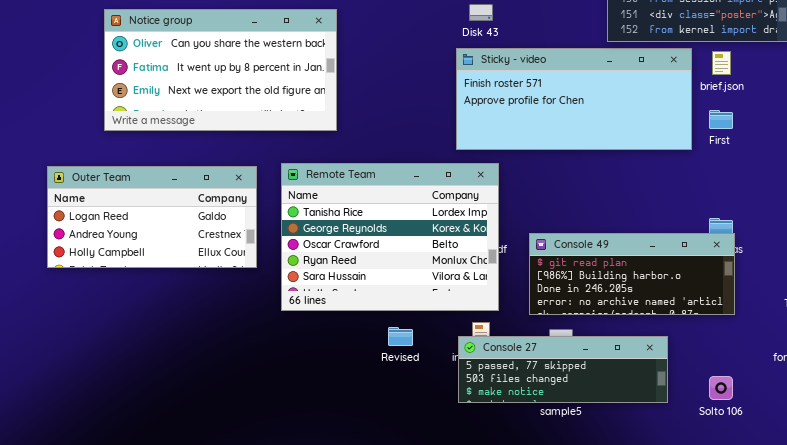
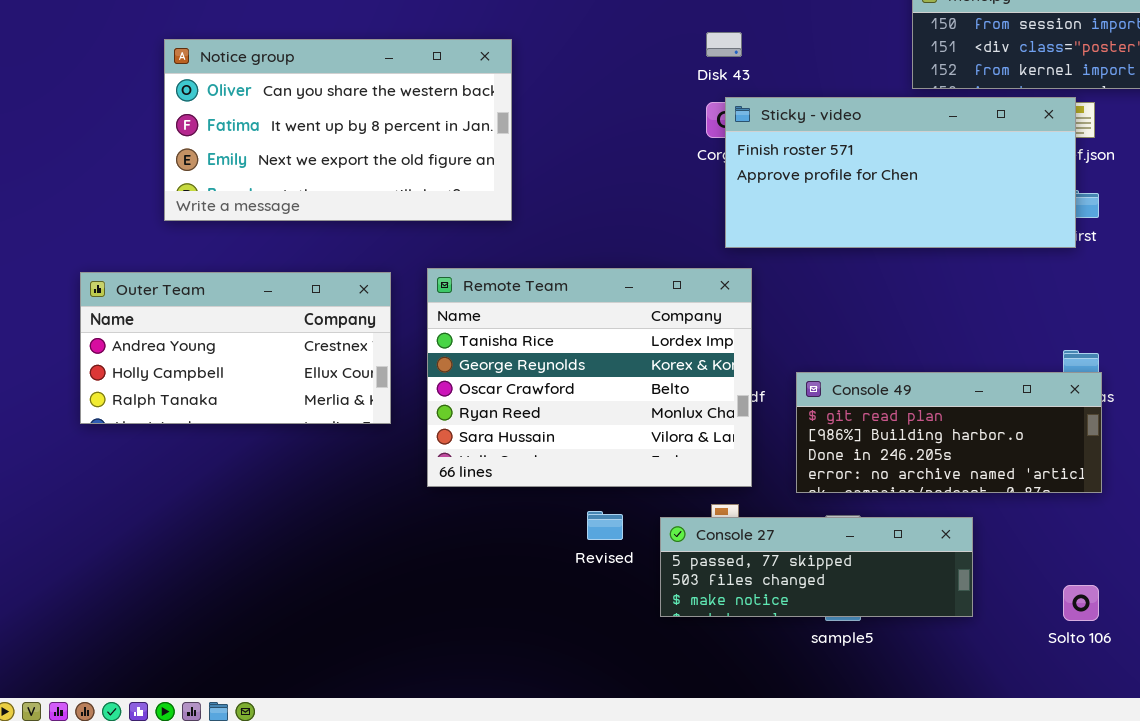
Sticky - video: [456,48,692,150] -> [725,97,1076,248], moved
Outer Team: [47,166,257,268] -> [80,272,391,424], scrolled down 1 row
Console 27: [458,336,668,403] -> [660,517,973,617], moved

